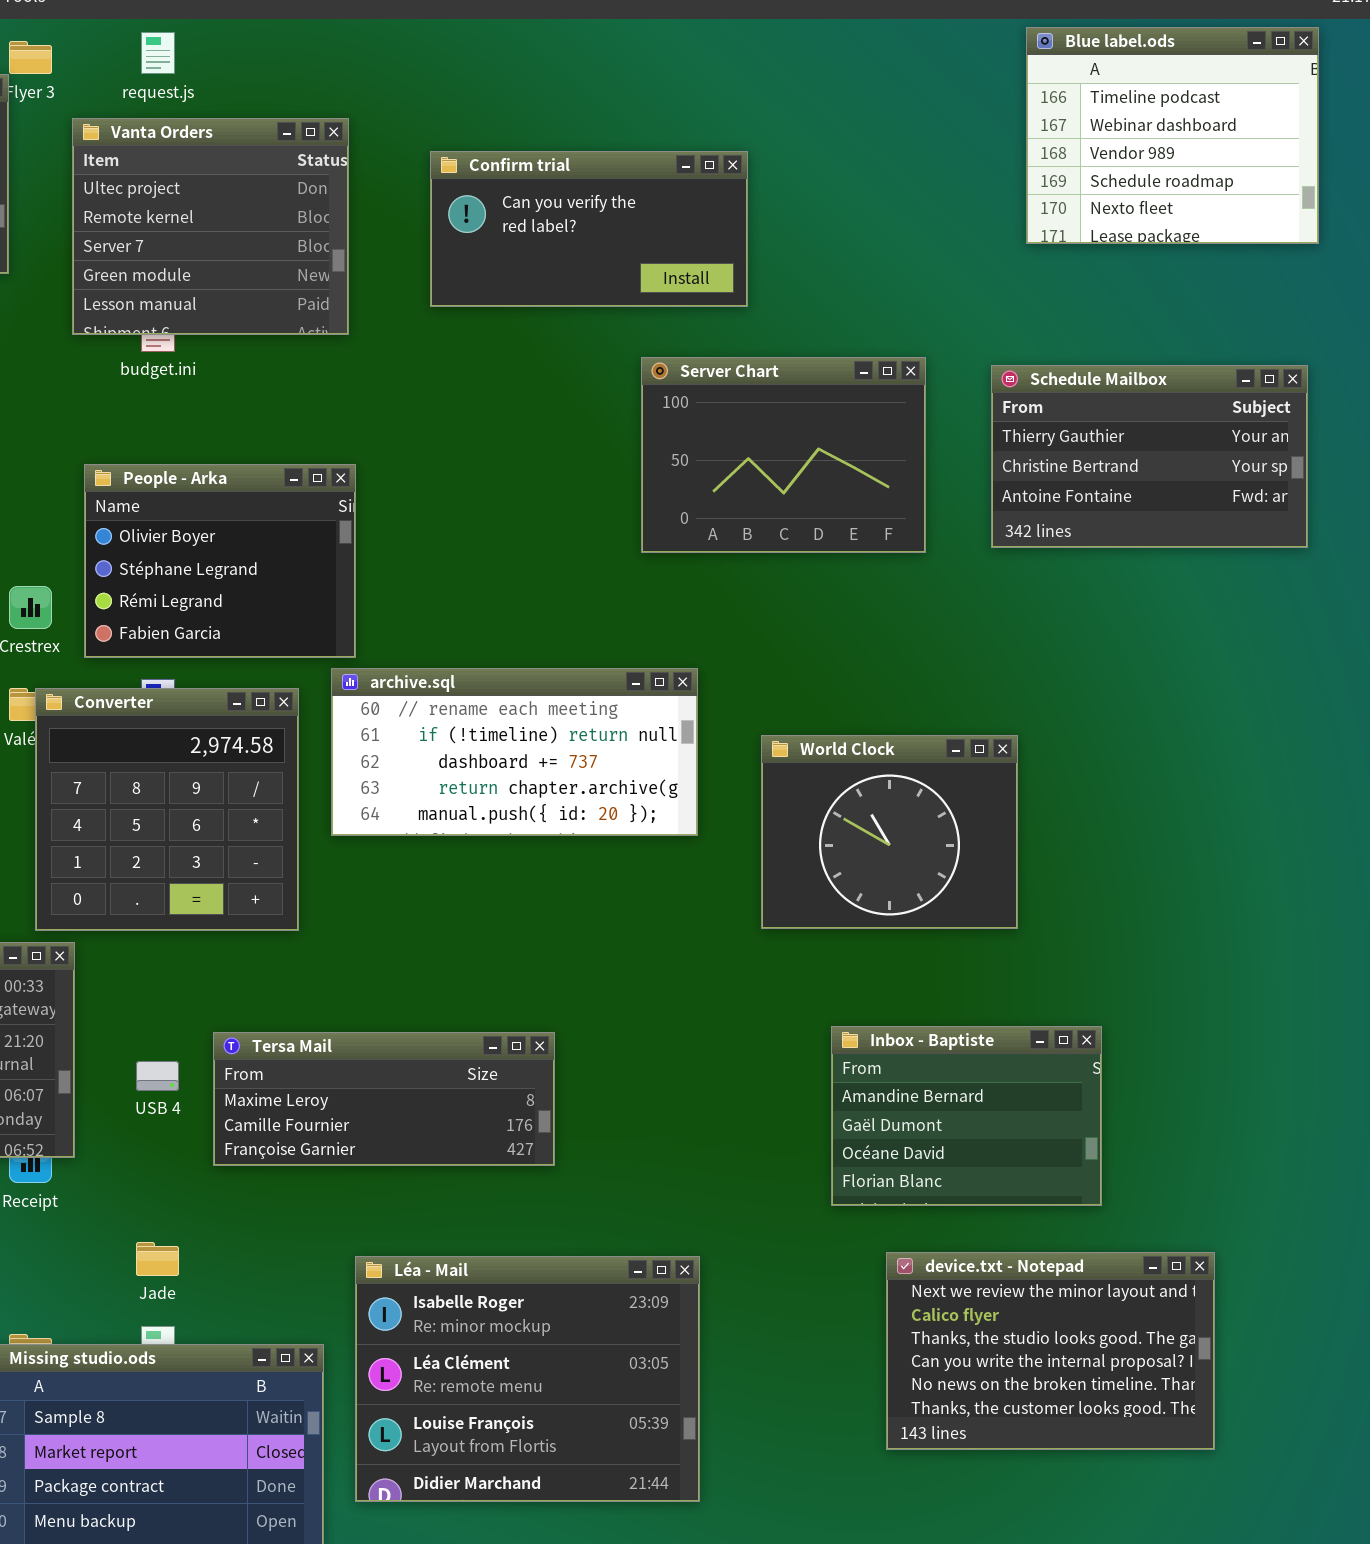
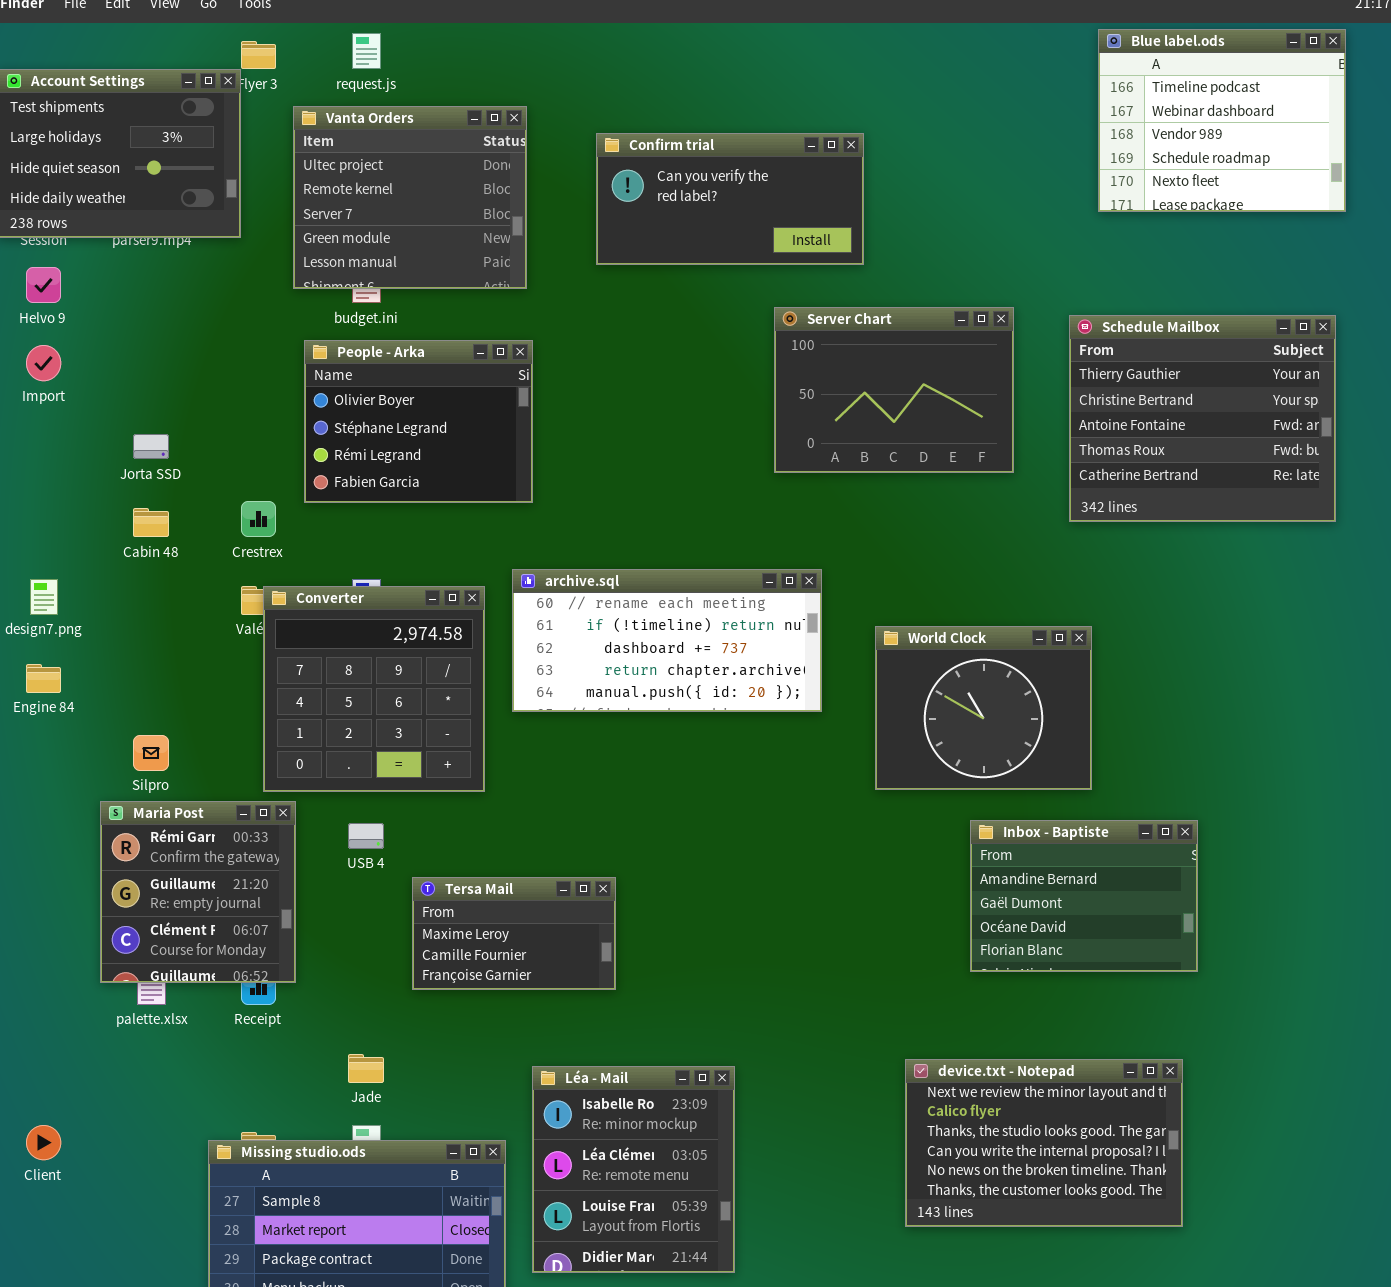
Schedule Mailbox: [991,365,1308,548] -> [1069,315,1336,522], resized
People - Arka: [84,464,356,658] -> [304,340,533,503], moved
Inbox - Baptiste: [831,1026,1102,1206] -> [970,820,1198,972], moved
Tersa Mail: [213,1032,555,1166] -> [412,877,616,990], resized
USB 4: [136,1061,179,1091] -> [348,823,384,849], moved
device.txt - Notepad: [886,1252,1215,1450] -> [905,1059,1183,1227], moved
Léa - Mail: [355,1256,700,1502] -> [532,1066,735,1273], resized

